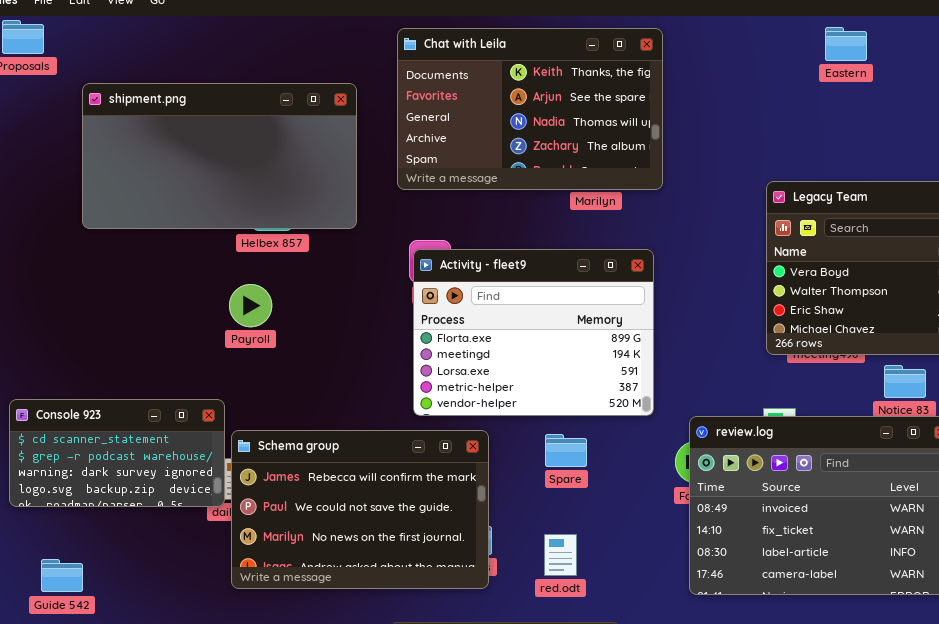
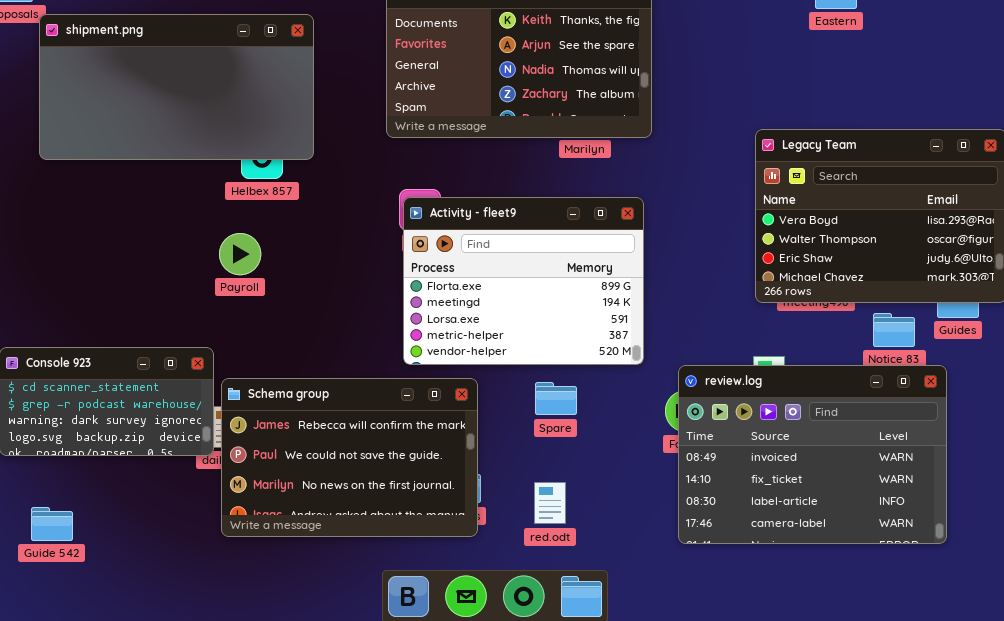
shipment.png: [82,83,357,229] -> [39,14,314,160], moved

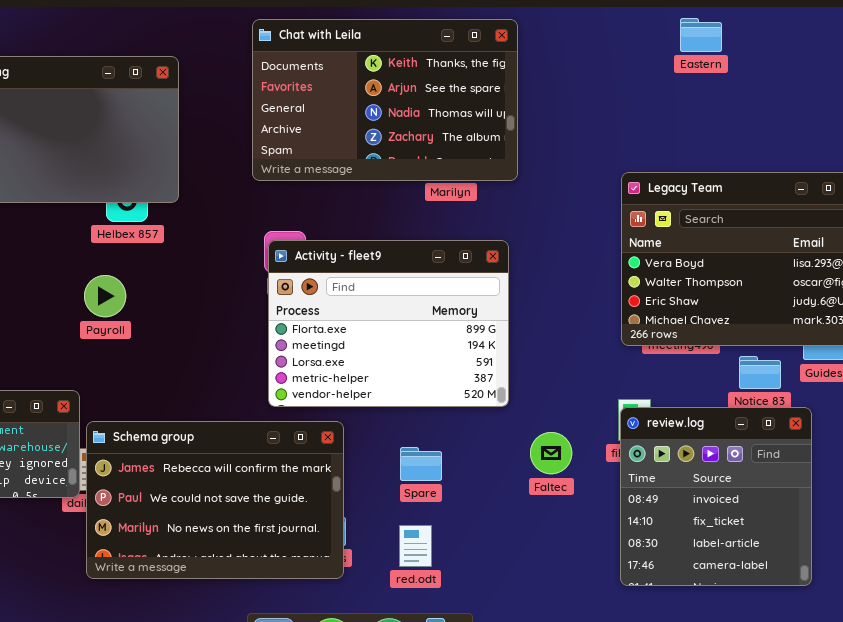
review.log: [678,365,947,544] -> [620,407,812,586], resized
Spare: [535,382,577,415] -> [400,447,442,481], moved

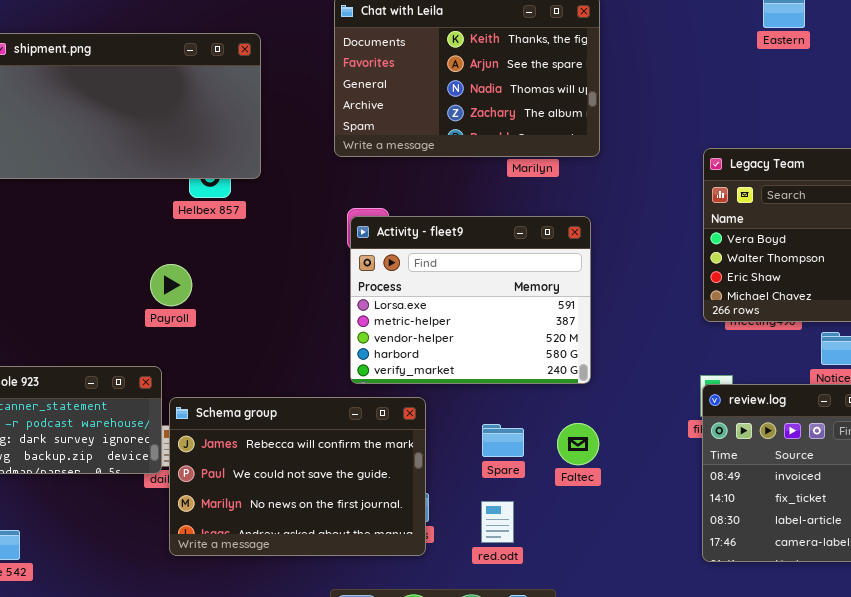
Activity - fleet9: [268,240,509,407] -> [350,216,591,384], scrolled down 2 rows
Payroll: [84,275,126,317] -> [150,264,192,306], moved
Faltec: [530,432,572,474] -> [557,423,599,465], moved

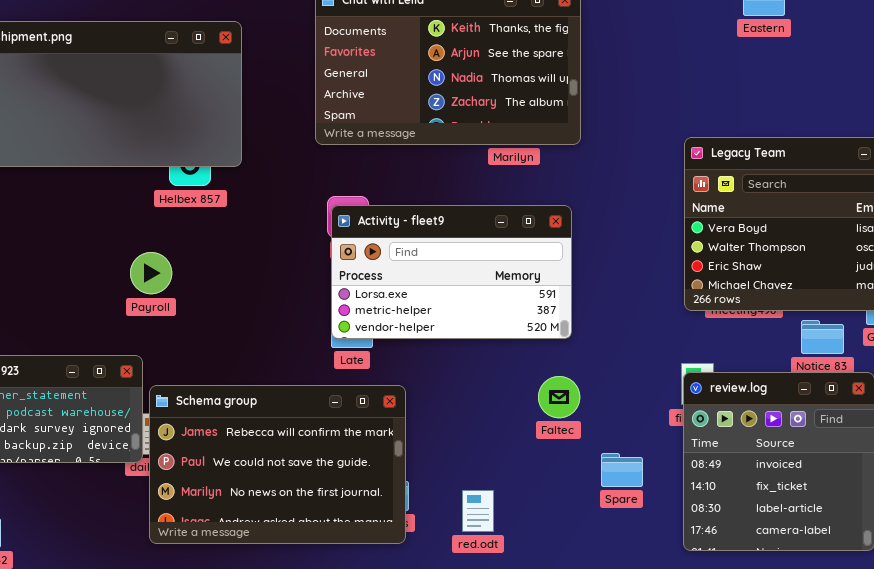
Activity - fleet9: [350,216,591,384] -> [331,205,572,339], resized
Faltec: [557,423,599,465] -> [538,376,580,418], moved
Spare: [482,424,524,457] -> [601,453,643,487], moved

